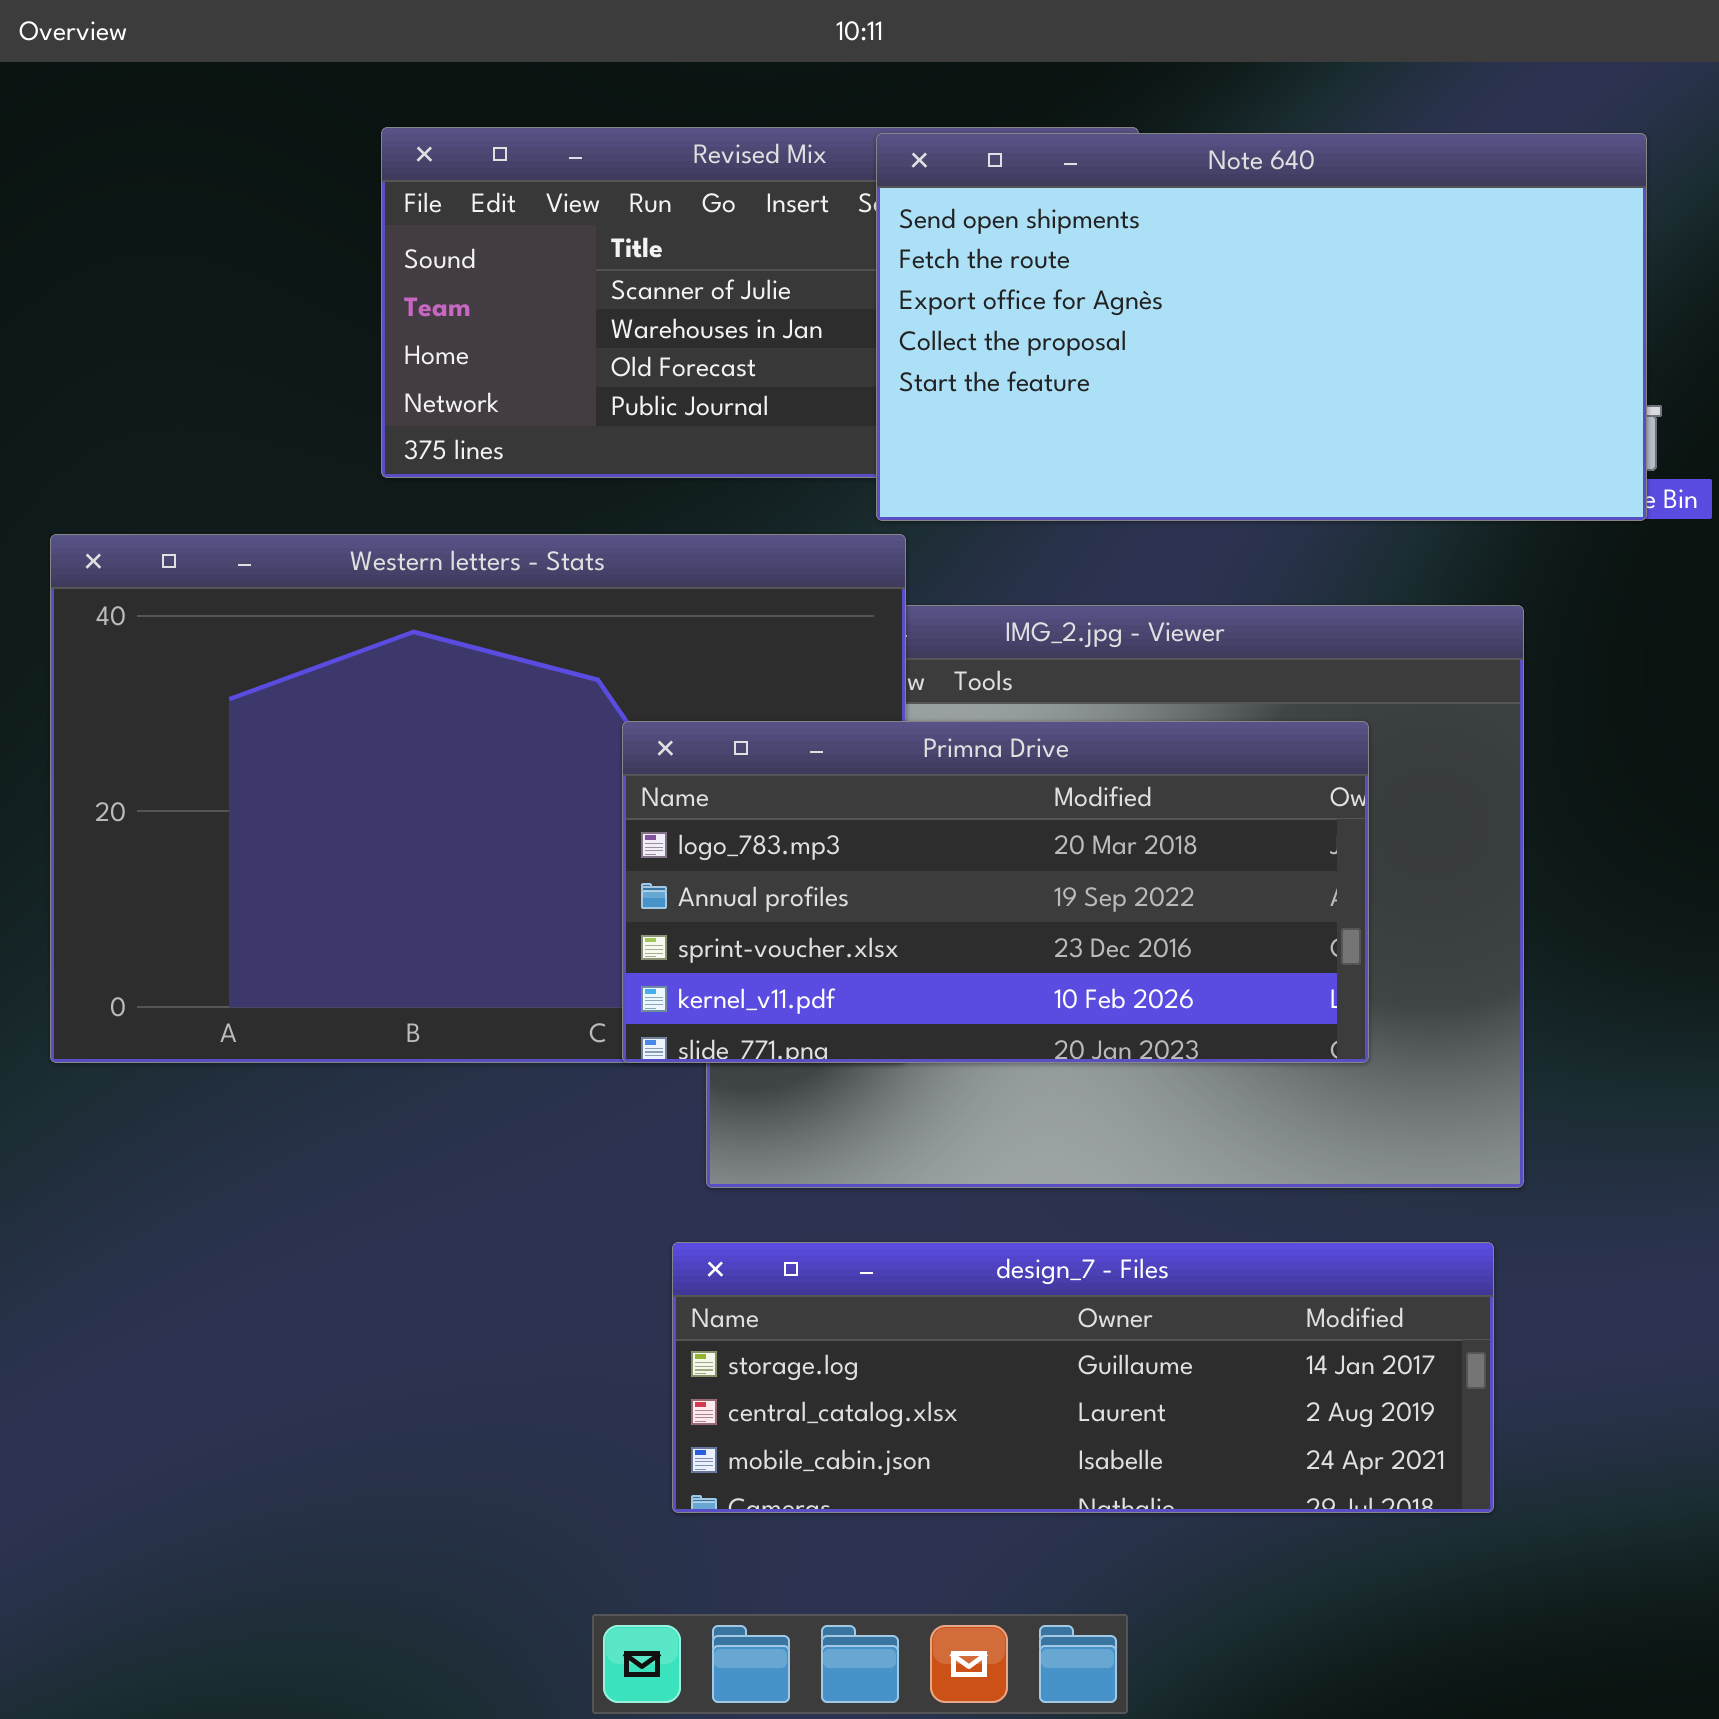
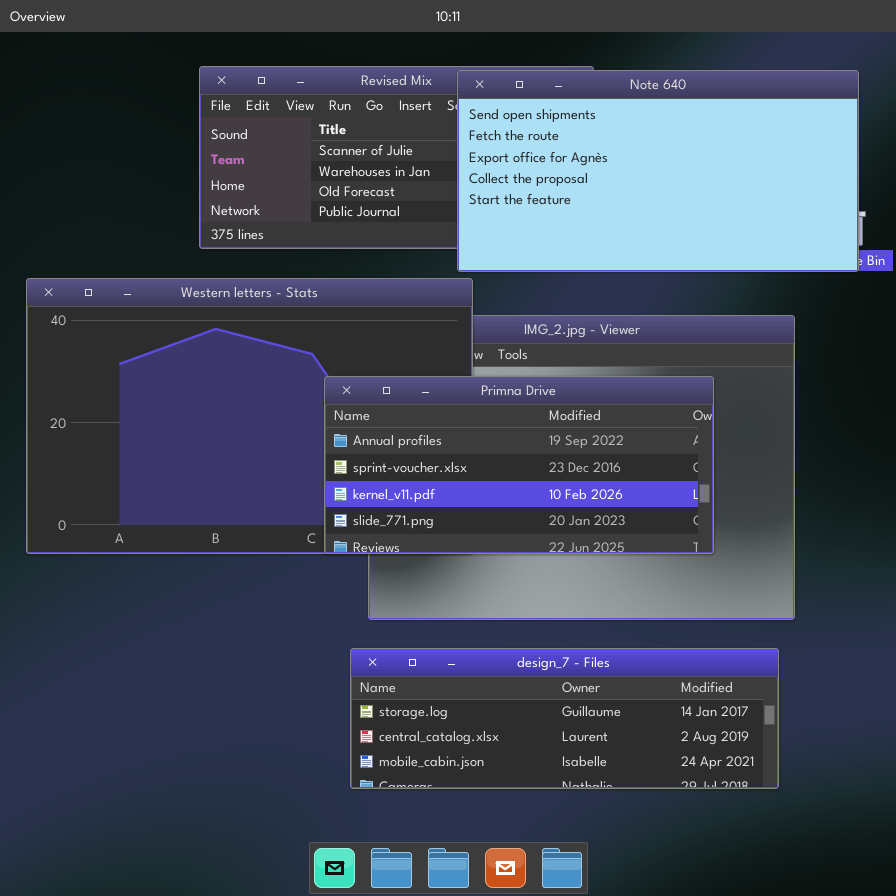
Primna Drive: [622,721,1369,1063] -> [324,376,714,554], scrolled down 1 row

